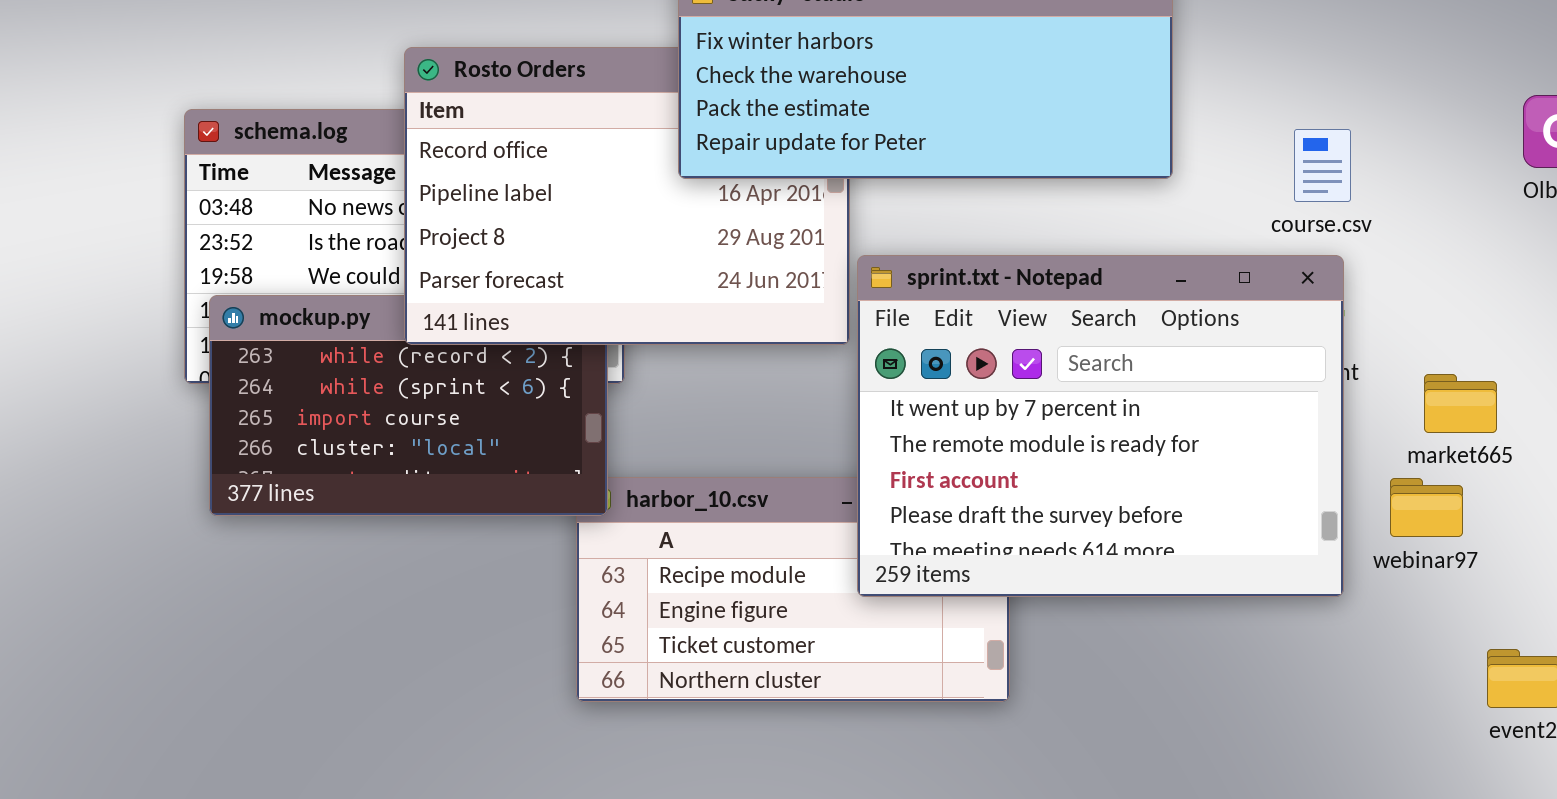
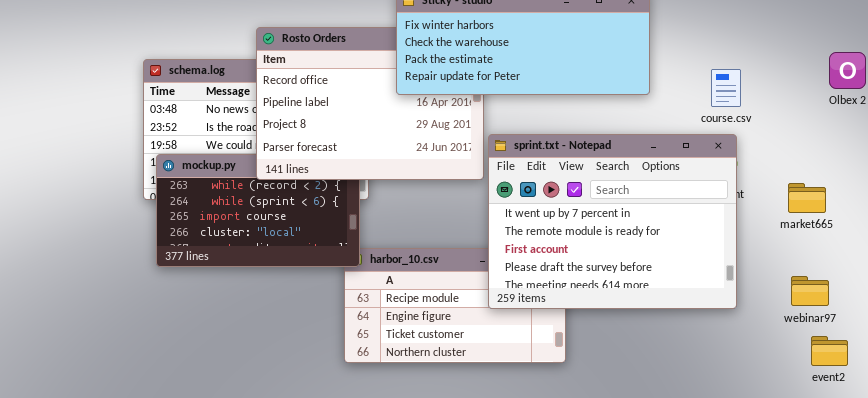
market665: [1424,374,1497,433] -> [788,183,826,213], moved
webinar97: [1390,478,1463,537] -> [791,276,829,306], moved

